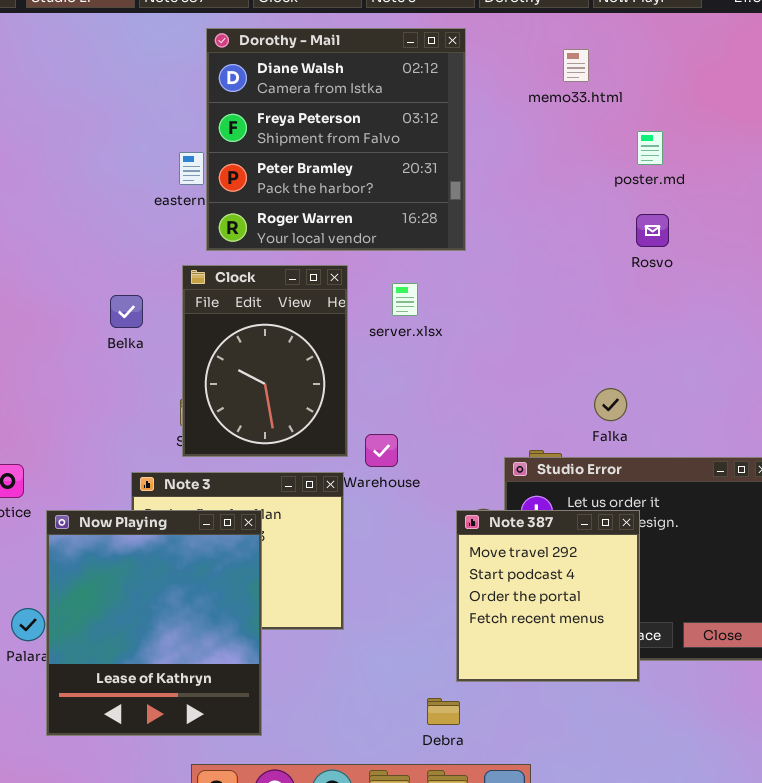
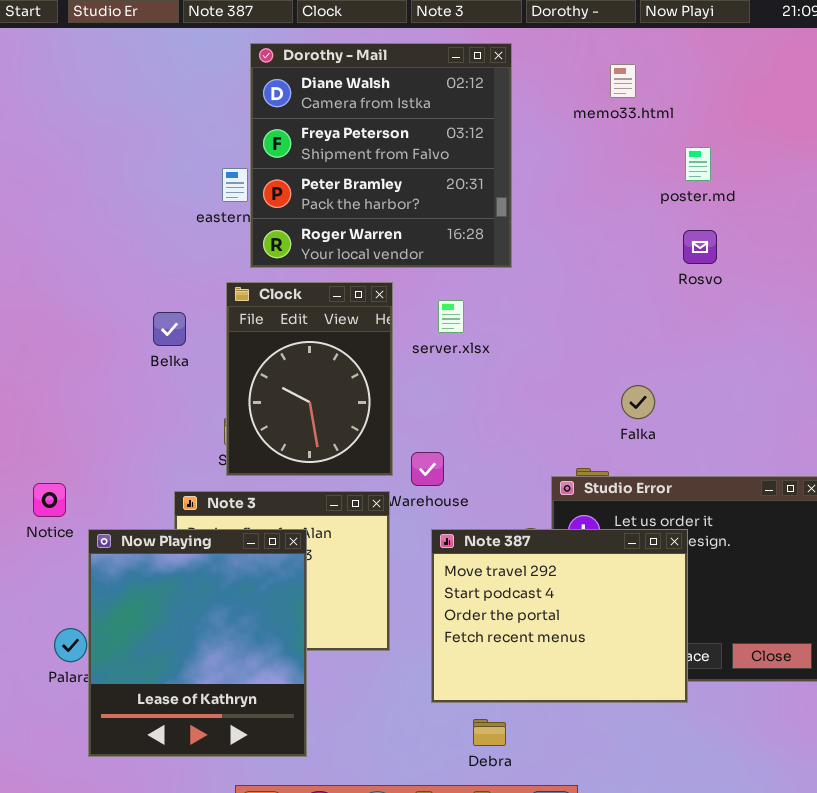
Falka: [594,388,627,421] -> [621,385,655,419], moved
Note 387: [456,510,640,682] -> [431,529,688,703], resized

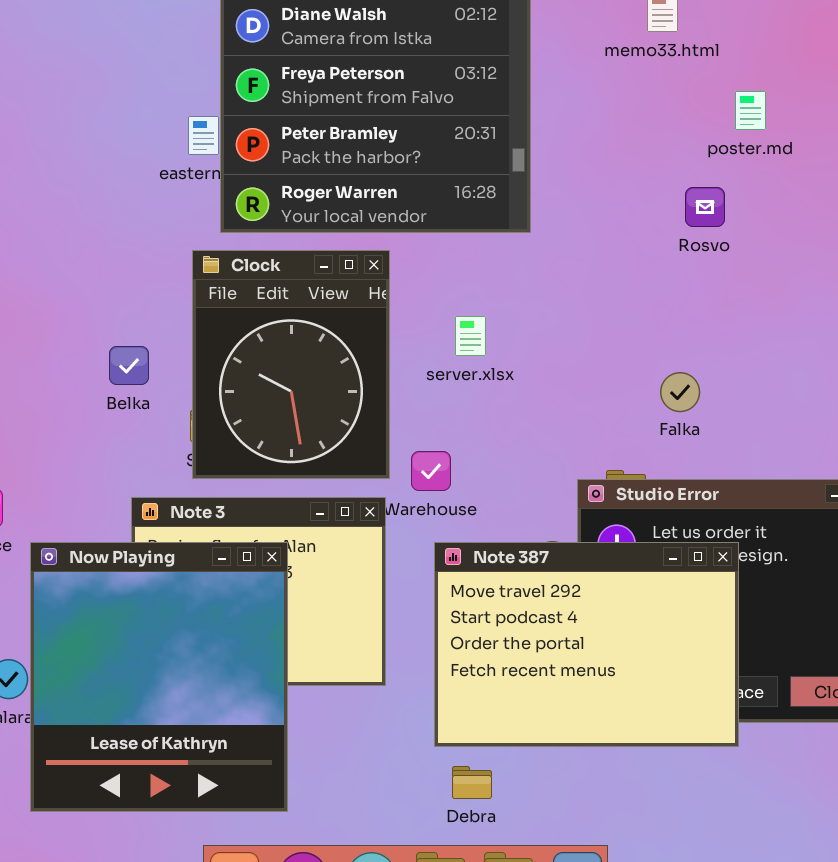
Rosvo: [683,230,717,264] -> [685,187,725,227], moved
server.xlsx: [438,300,464,333] -> [455,316,486,356], moved
Belka: [153,312,186,346] -> [109,346,149,385], moved
Debra: [473,719,506,746] -> [452,766,492,799], moved

